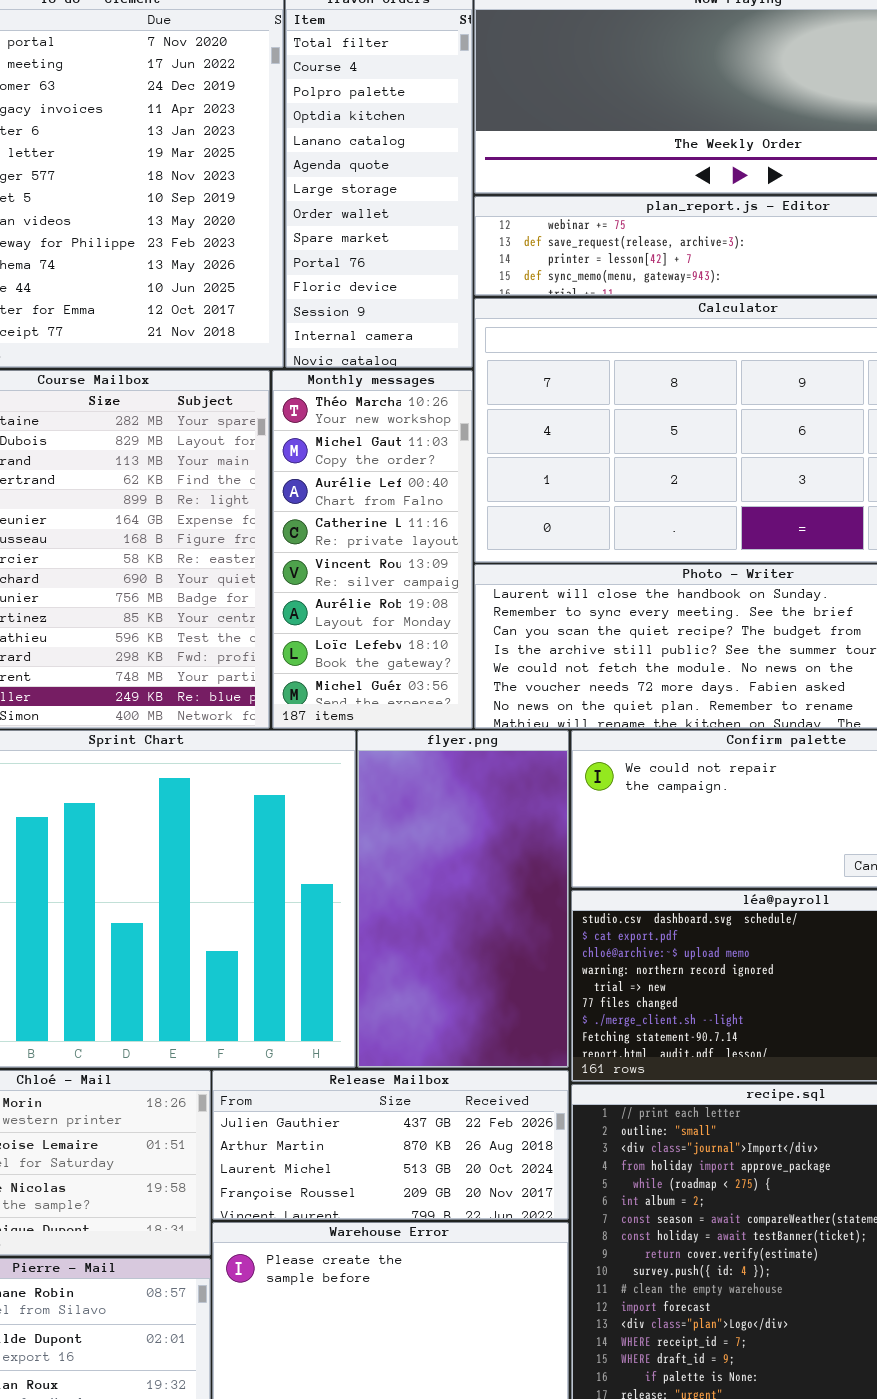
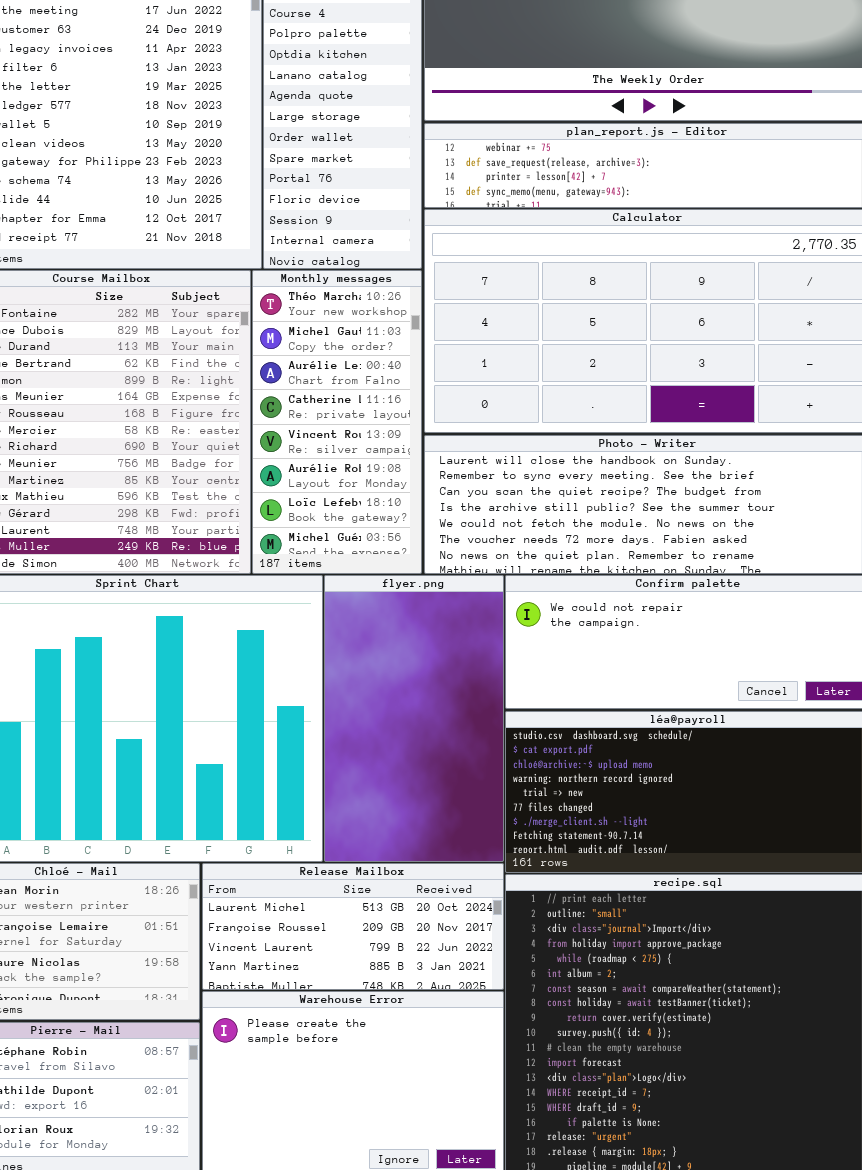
Release Mailbox: [212,1070,569,1220] -> [202,863,504,990], scrolled down 2 rows

